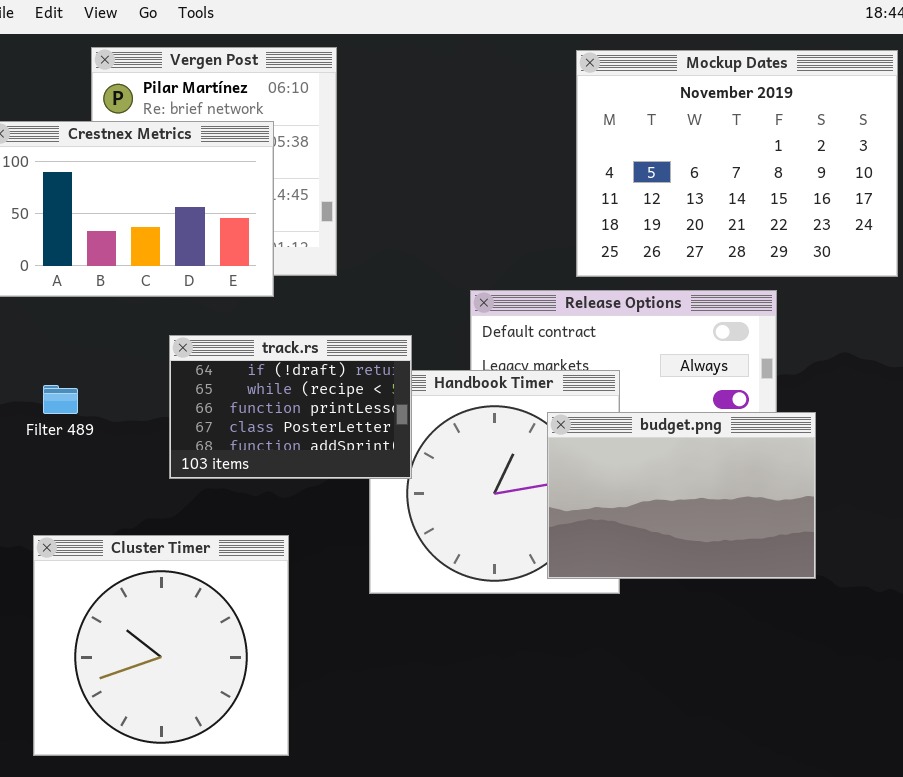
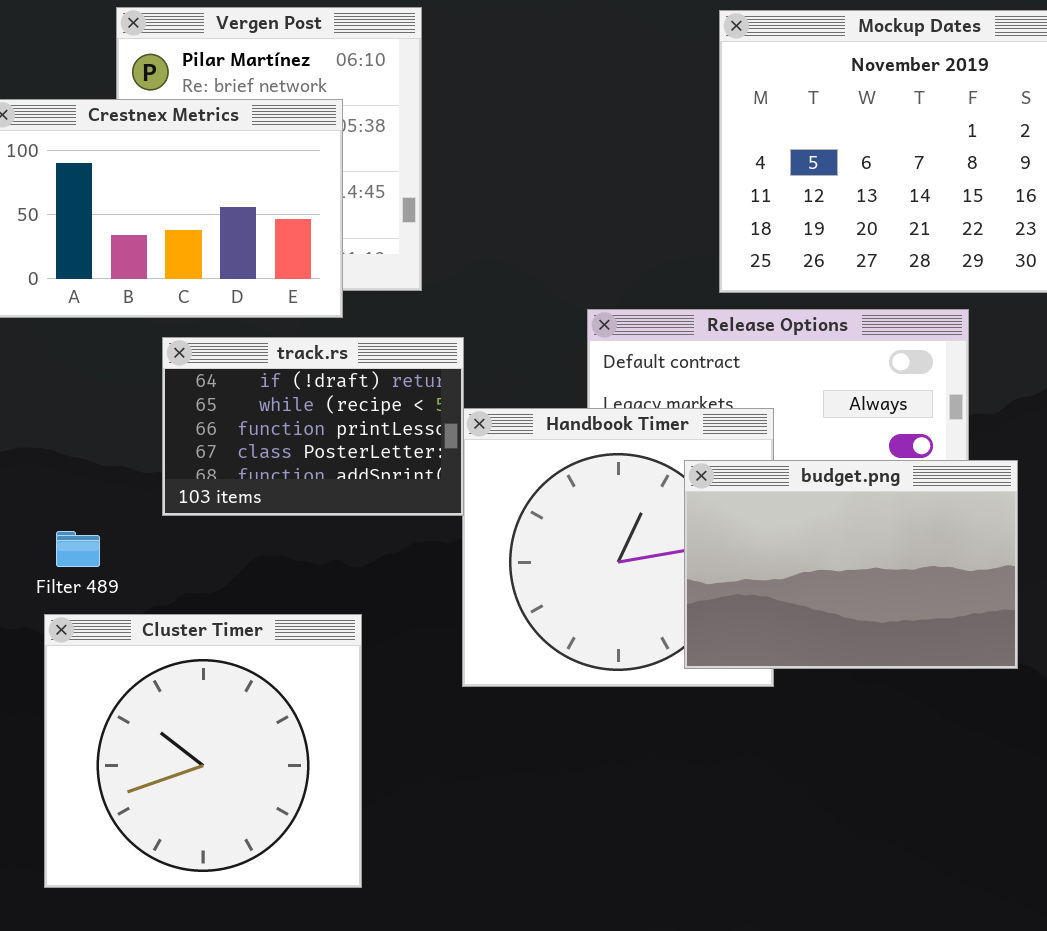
track.rs: [169,335,412,479] -> [162,337,464,516], moved
Filter 489: [43,385,78,414] -> [56,531,100,567], moved

